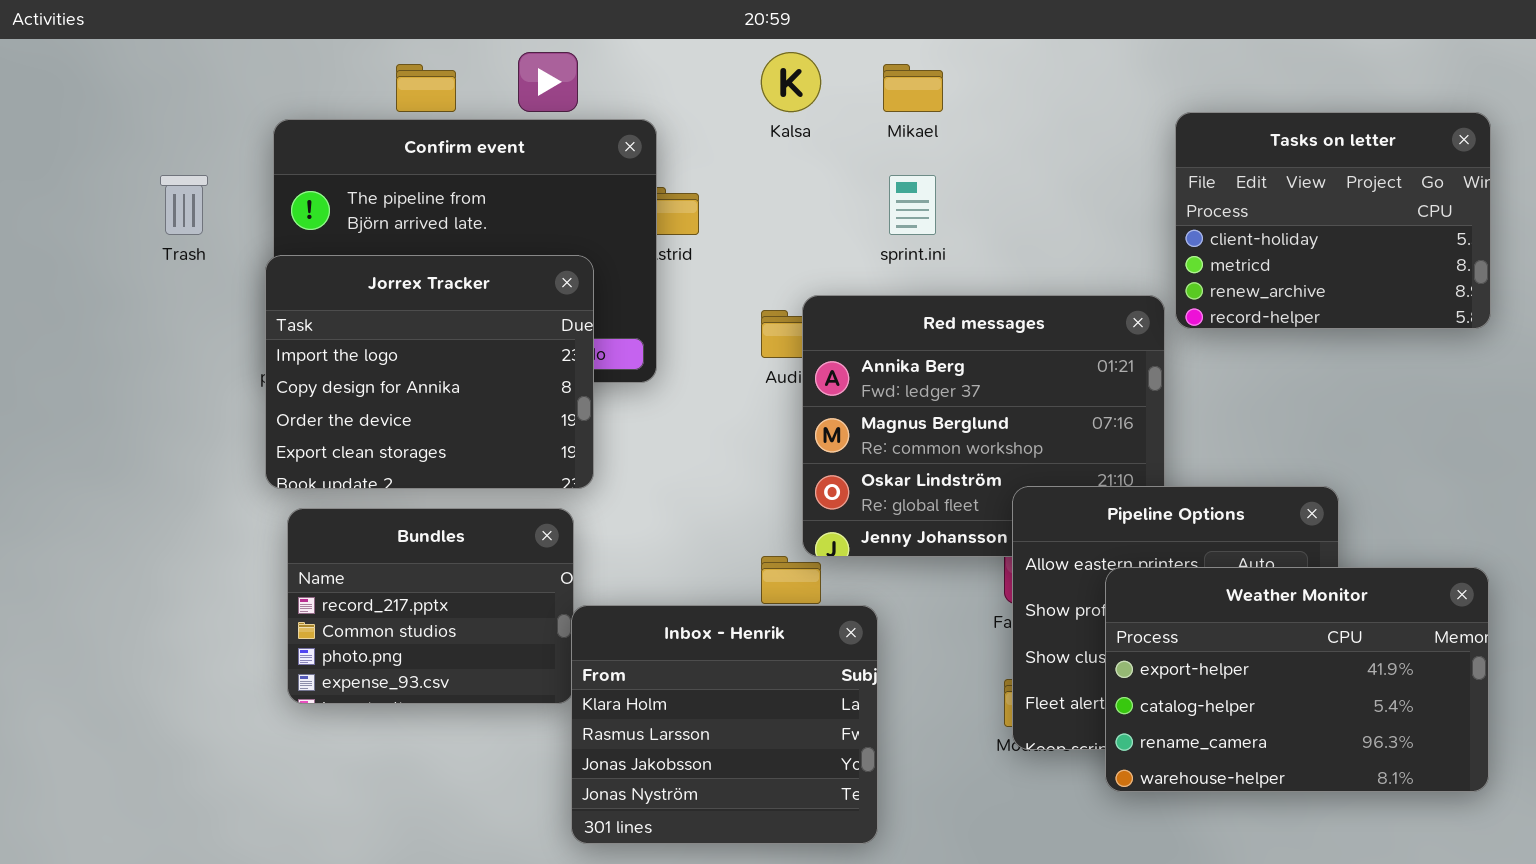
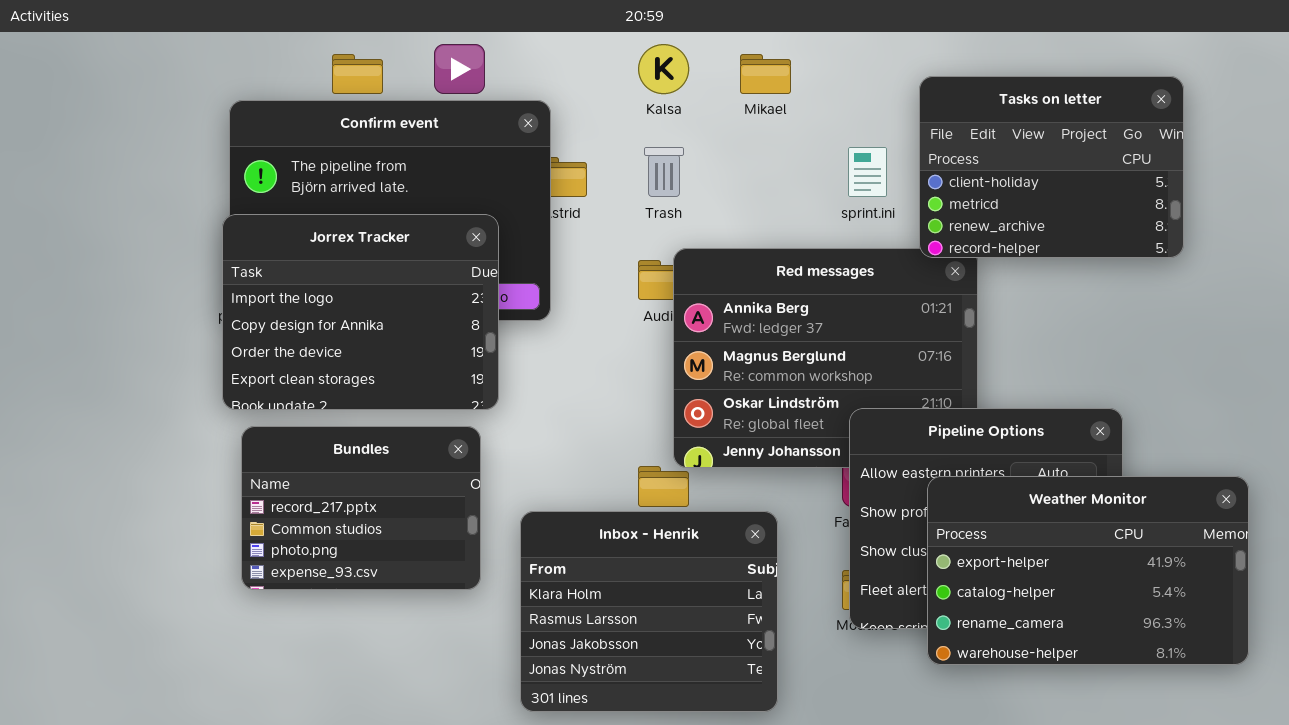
Tasks on letter: [1175,112,1491,329] -> [919,76,1184,258], moved
Trash: [160,175,208,235] -> [644,147,684,197], moved
sprint.ini: [889,175,936,235] -> [848,147,887,197], moved
Inbox - Henrik: [571,605,878,844] -> [520,511,778,712], moved

